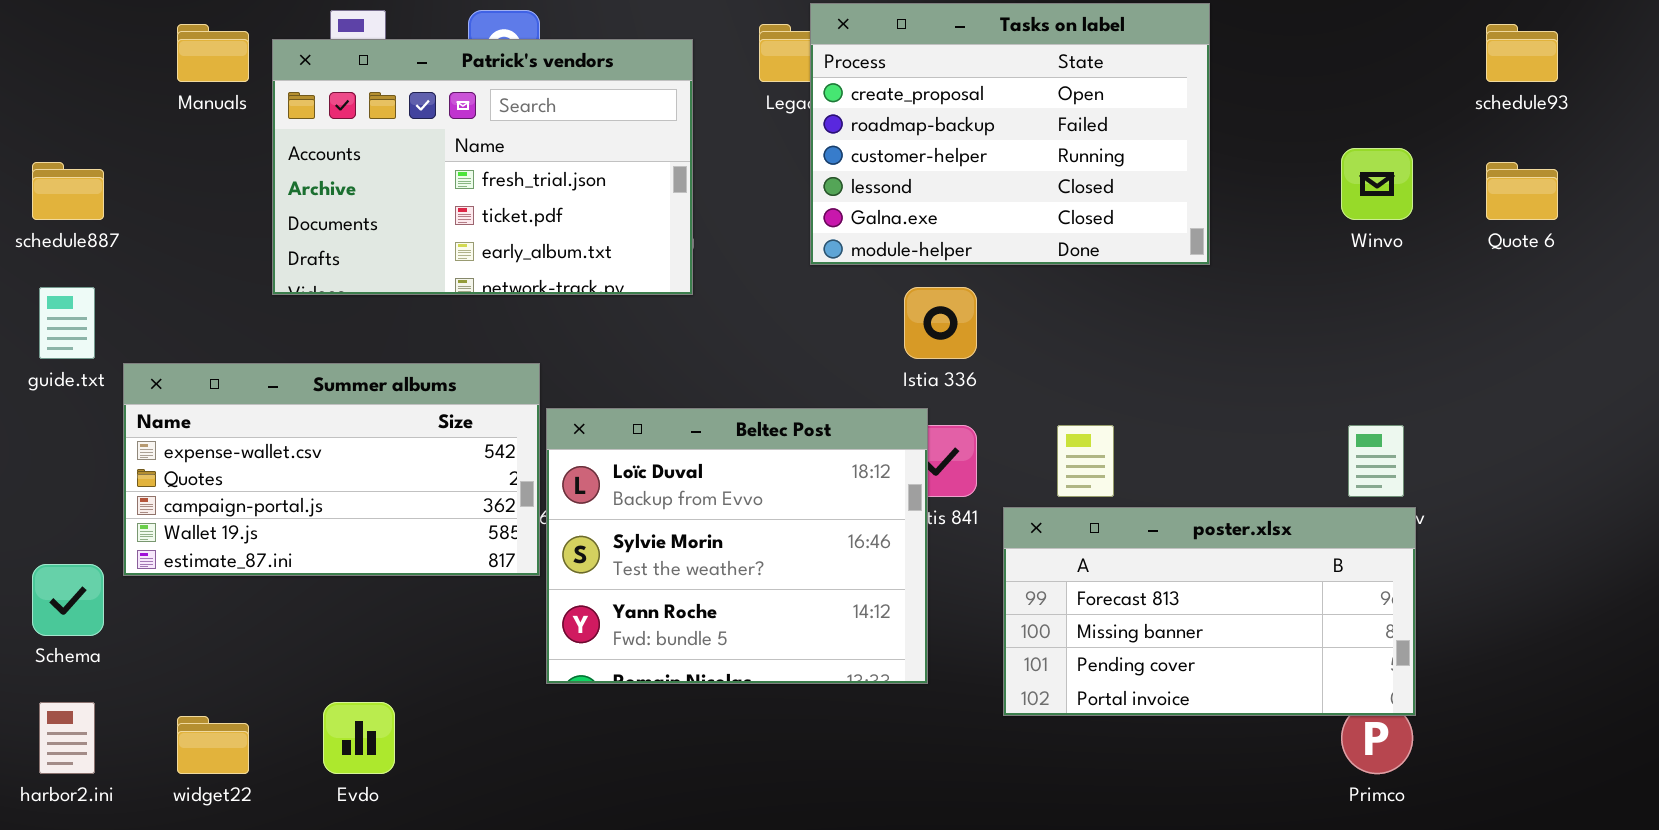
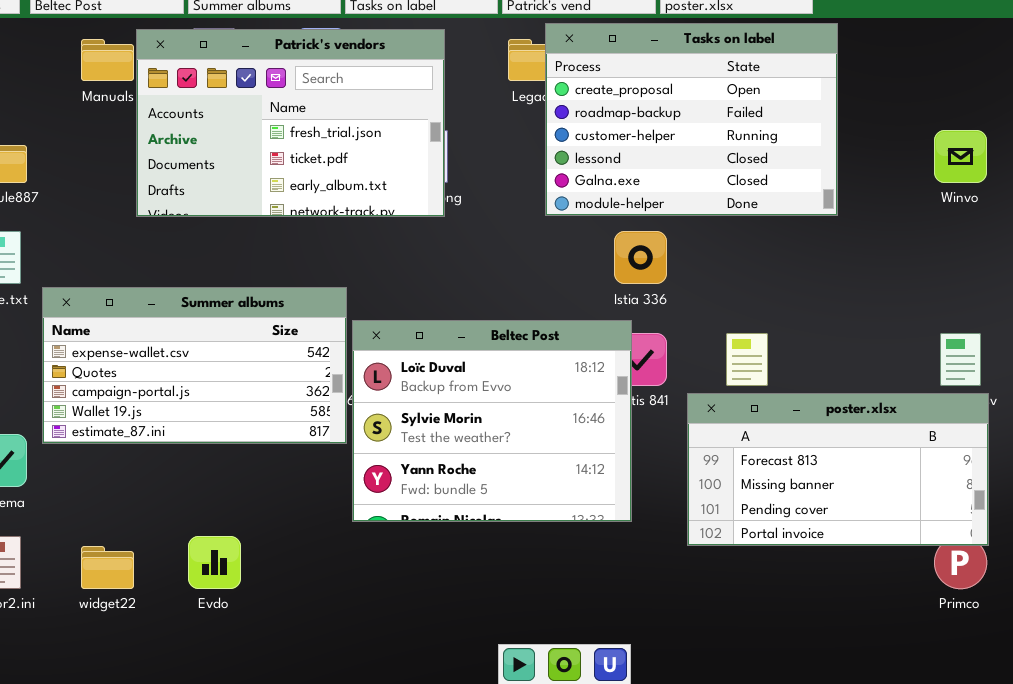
Patrick's vendors: [272,39,693,295] -> [136,29,445,217], moved

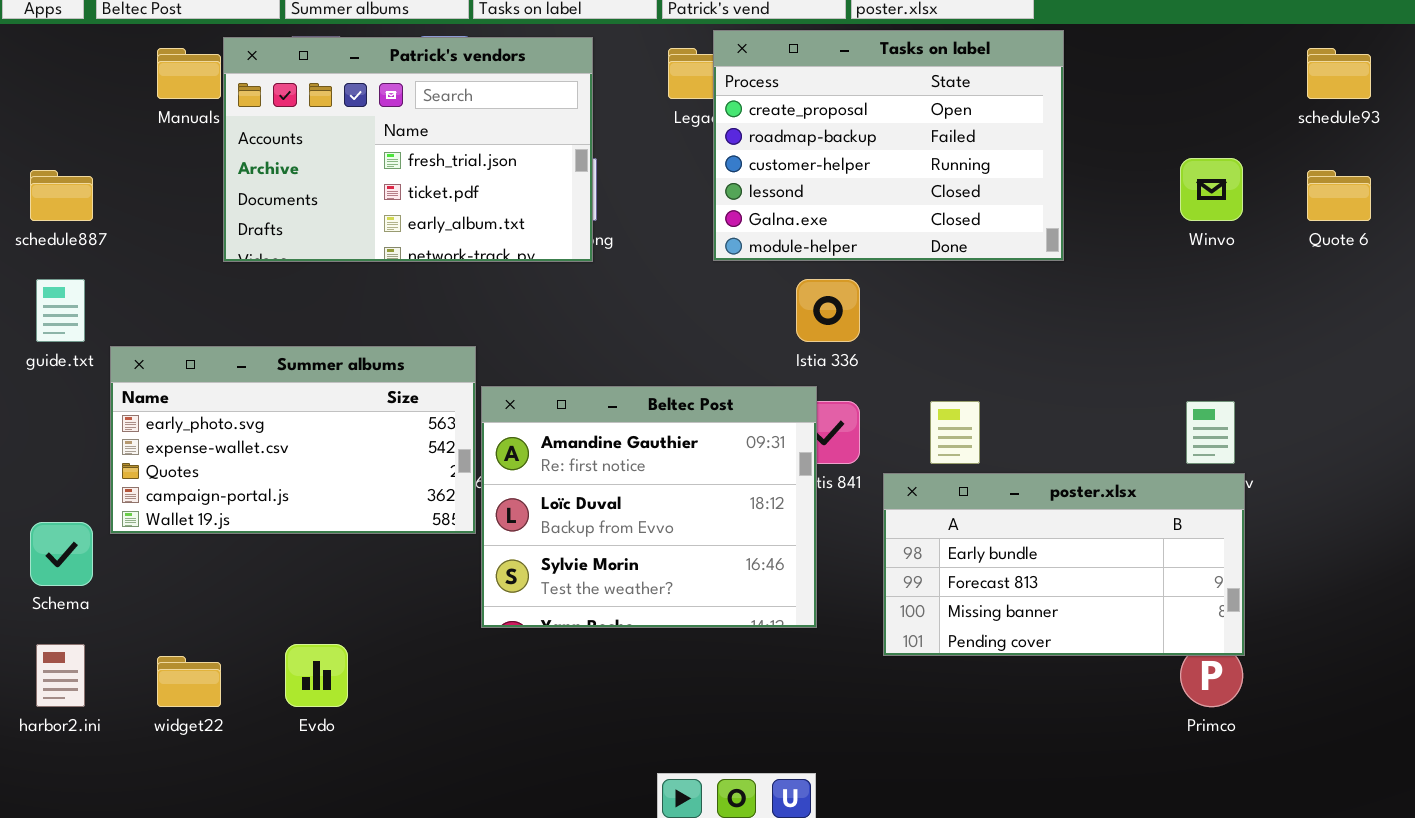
Summer albums: [42,287,347,444] -> [110,346,476,534], scrolled up 1 row
Beltec Post: [352,320,632,522] -> [481,386,817,628], scrolled up 1 row
poster.xlsx: [687,393,989,546] -> [883,473,1245,656], scrolled up 1 row

